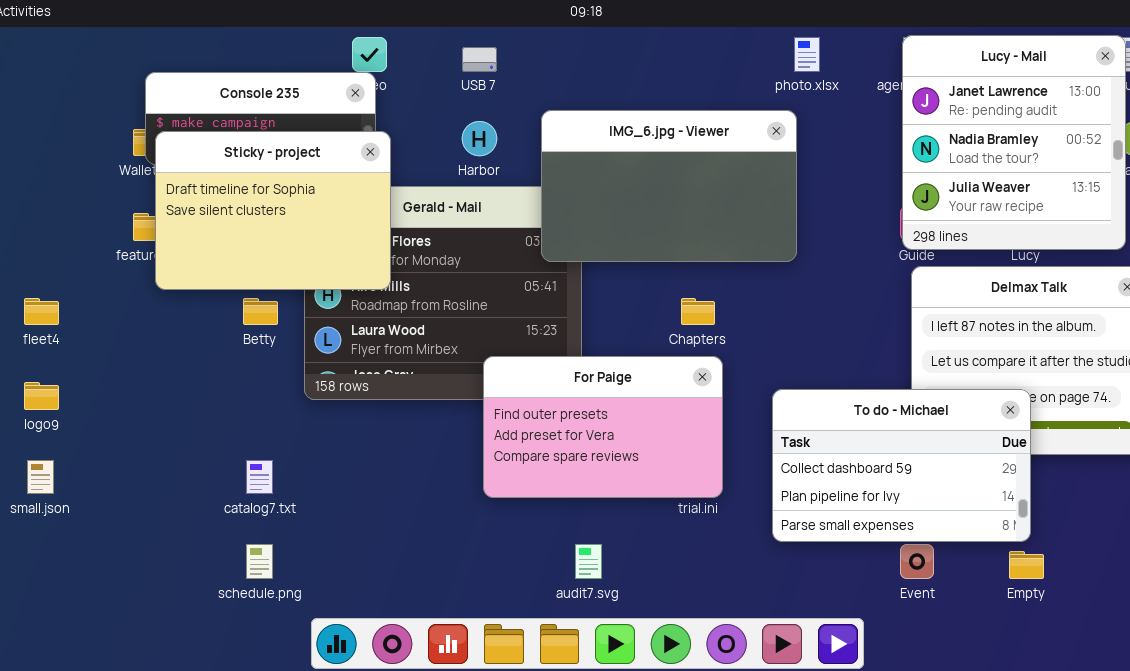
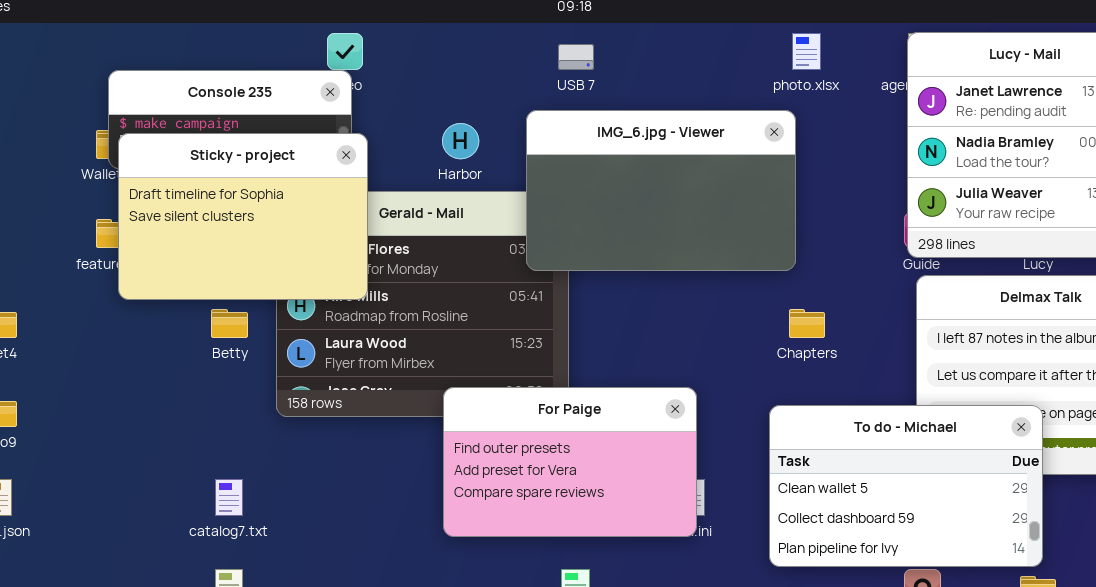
USB 7: [462,47,497,72] -> [558,44,594,70], moved
Chapters: [681,298,715,325] -> [789,309,825,338], moved
For Paige: [483,356,723,498] -> [443,387,697,537], moved
To do - Michael: [772,389,1031,542] -> [769,405,1043,567], scrolled up 1 row

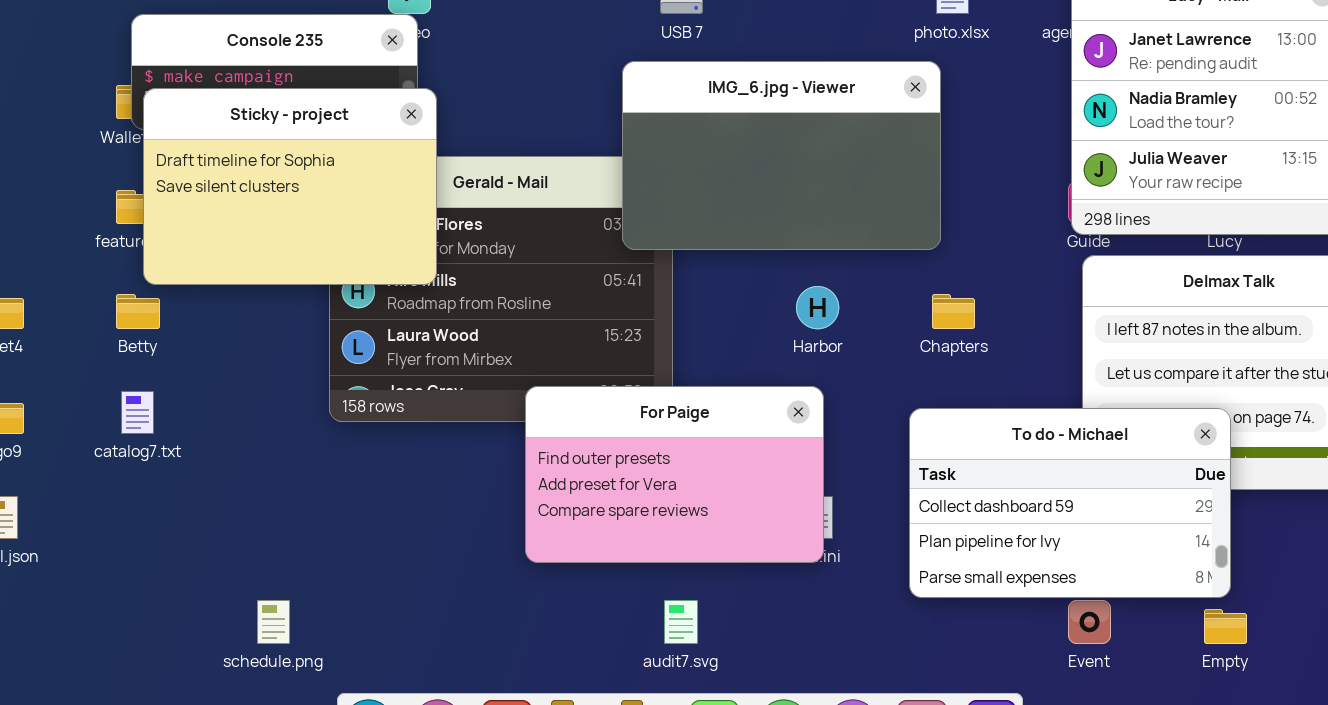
Harbor: [442,123,479,159] -> [796,286,839,329], moved
Betty: [211,309,248,338] -> [116,294,160,329], moved
To do - Michael: [769,405,1043,567] -> [909,408,1231,598], scrolled down 1 row
catalog7.txt: [215,479,243,516] -> [121,391,154,434], moved

